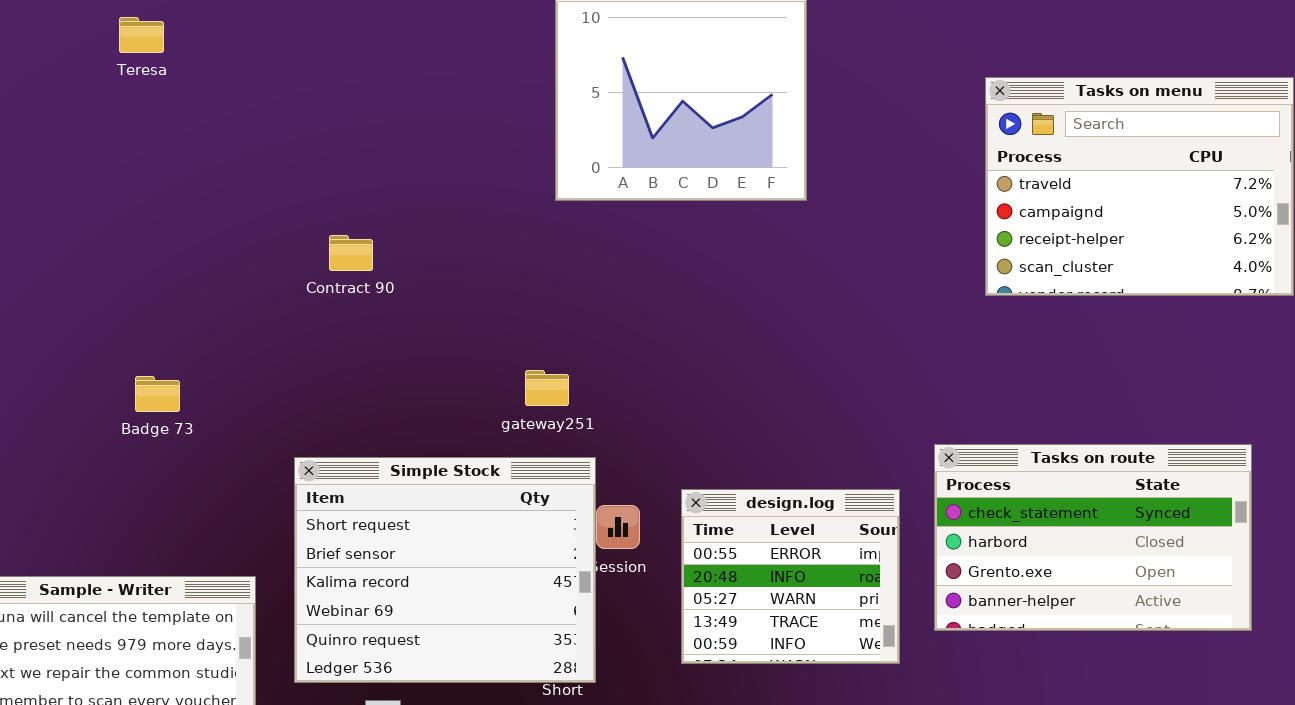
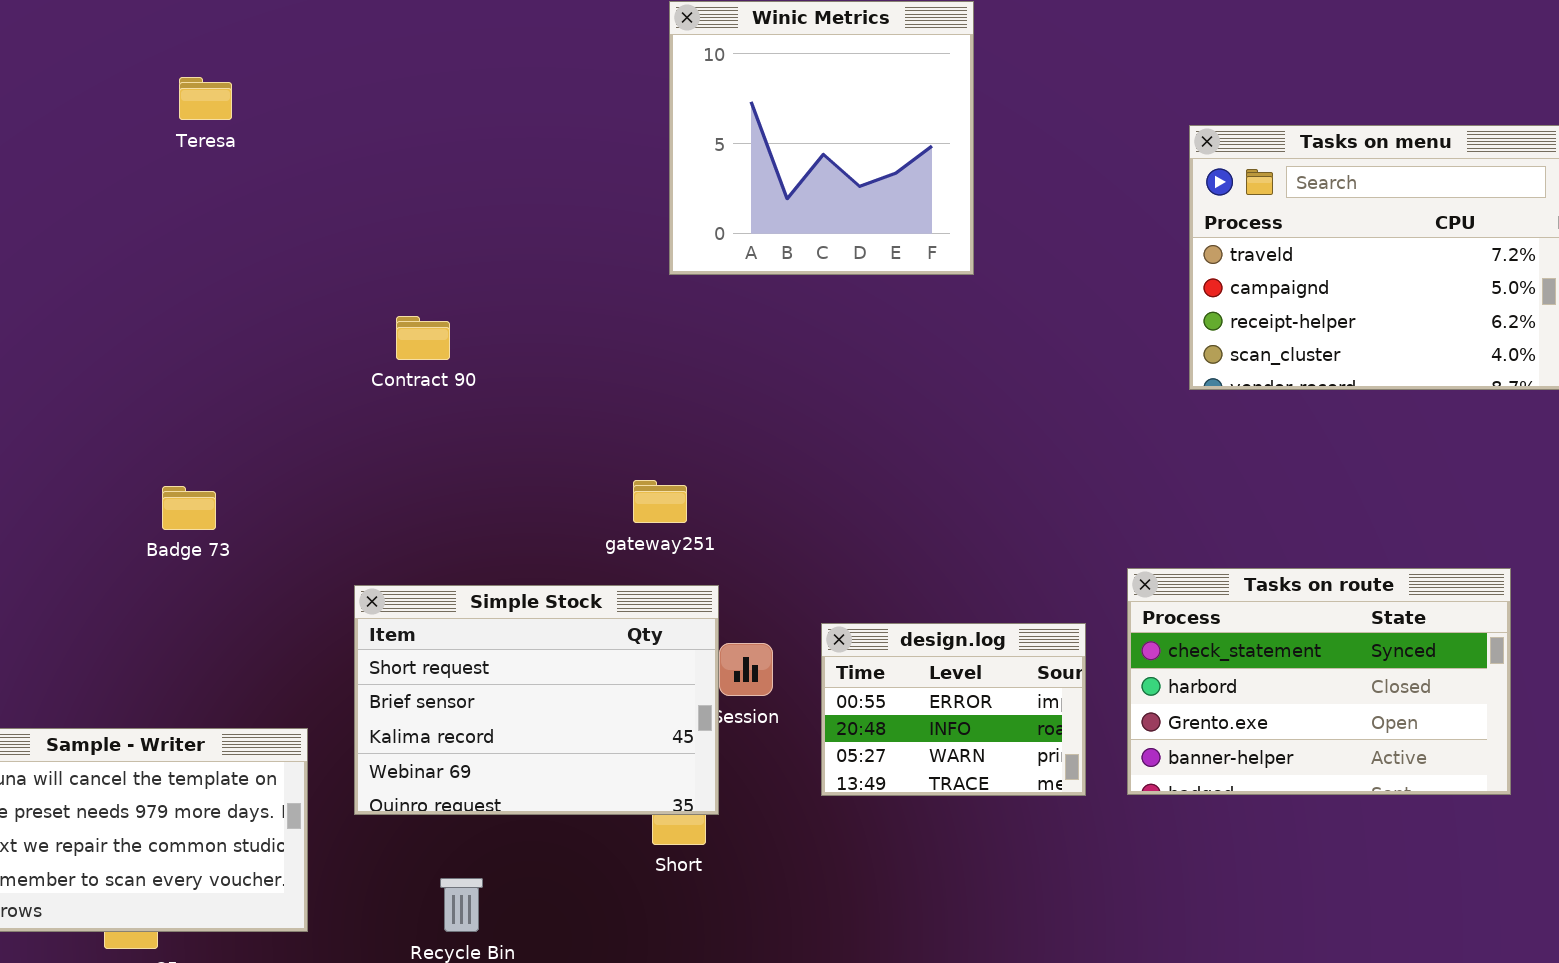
Teresa: [119,17,164,53] -> [179,77,232,120], moved
Simple Stock: [294,457,596,683] -> [354,585,719,815], resized
design.log: [681,489,900,664] -> [821,623,1086,796], resized

